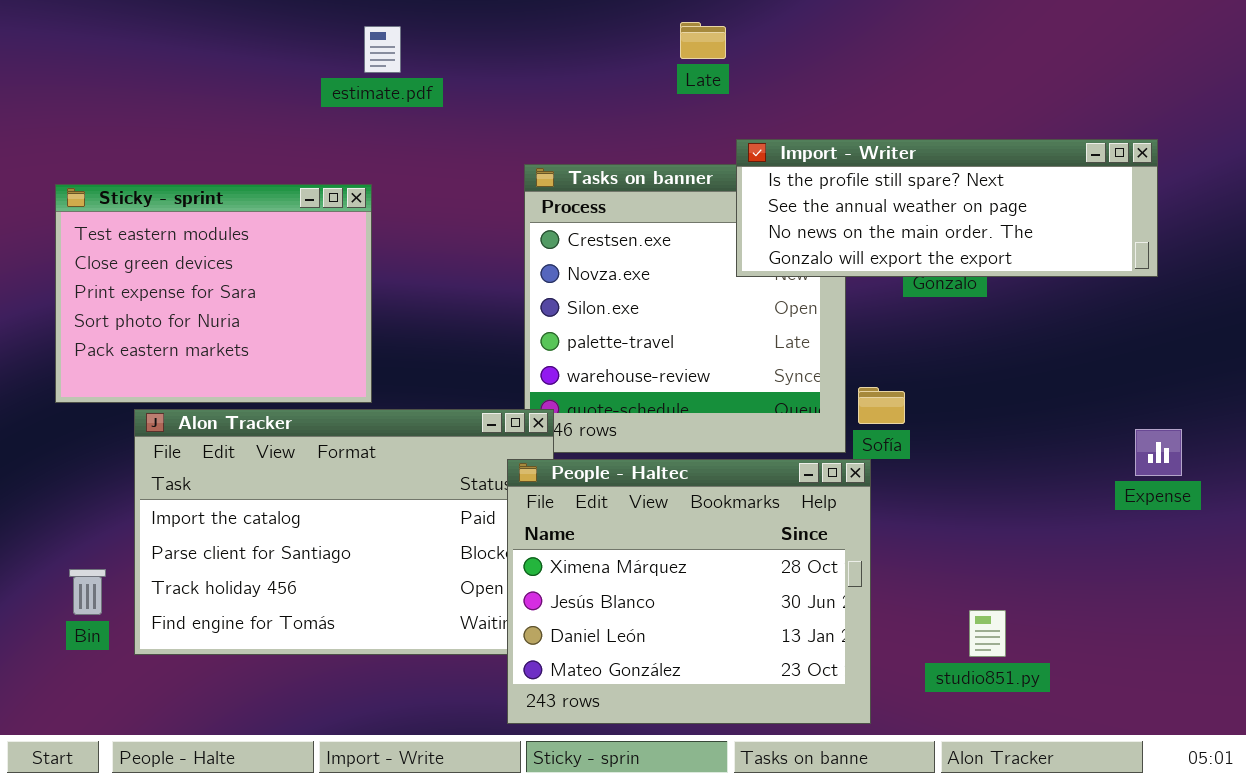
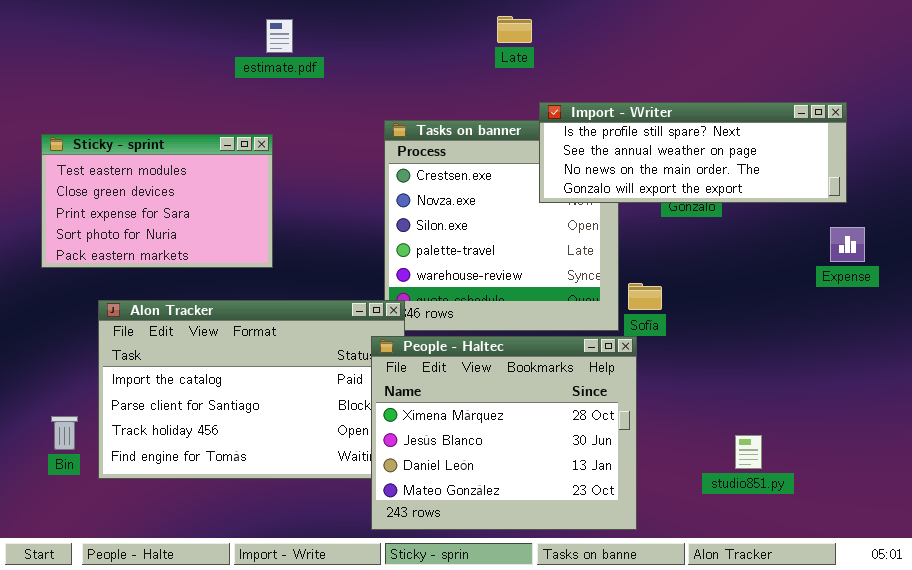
Sticky - sprint: [55,184,372,403] -> [41,134,273,268], resized
Expense: [1135,429,1182,476] -> [830,227,865,262], moved
studio851.py: [969,610,1006,657] -> [735,435,762,469], moved

